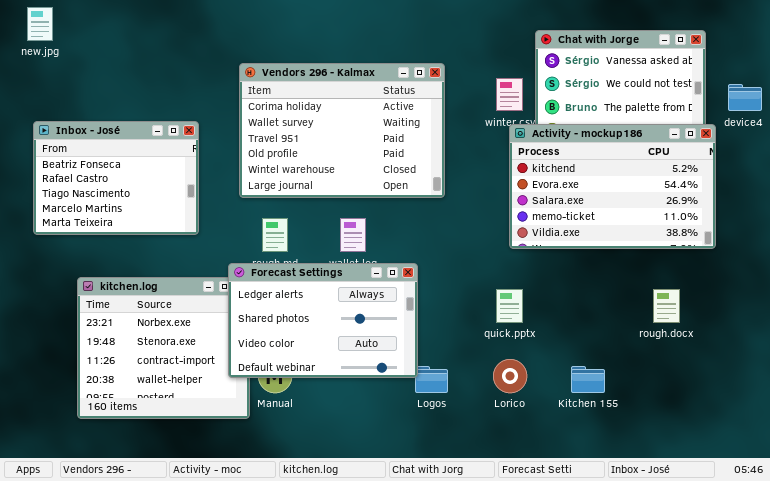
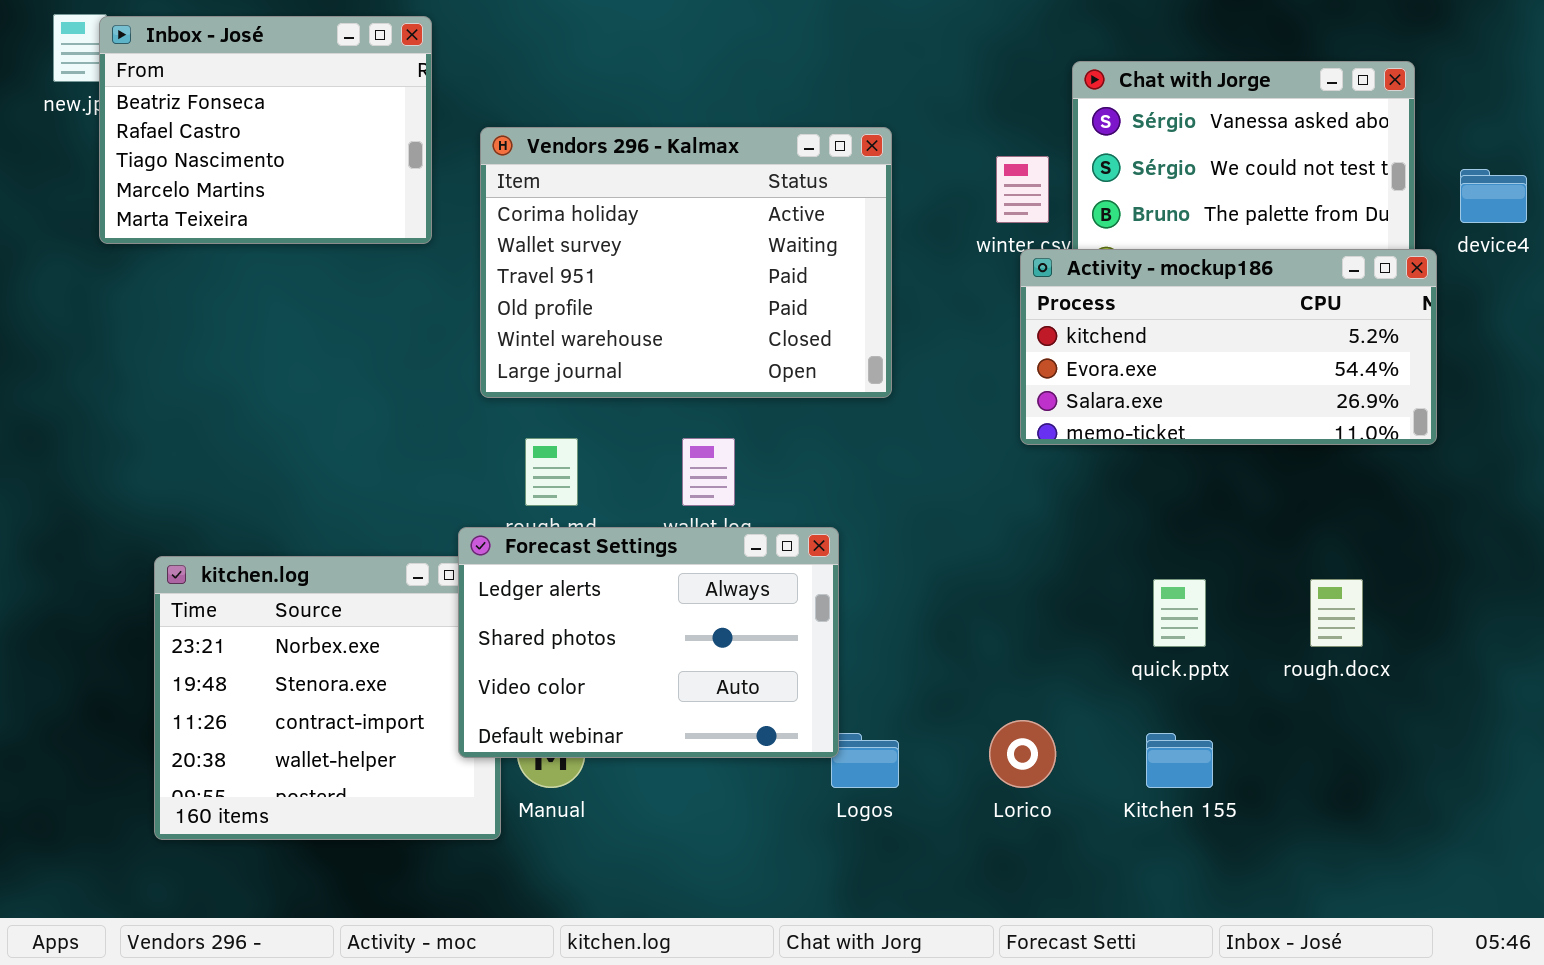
Inbox - José: [33,121,199,235] -> [99,16,432,244], moved
Activity - mockup186: [509,124,716,249] -> [1020,249,1437,445], resized
quick.pptx: [496,289,523,323] -> [1153,579,1206,647], moved

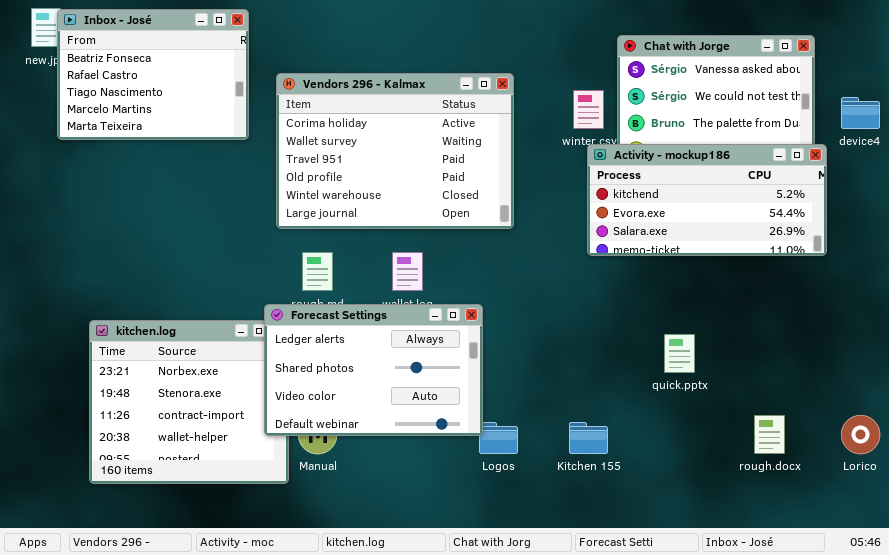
rough.docx: [1310,579,1363,647] -> [754,415,785,454], moved
Lorico: [989,720,1056,788] -> [841,415,880,454], moved
Kitchen 155: [1146,733,1213,788] -> [569,422,608,454], moved

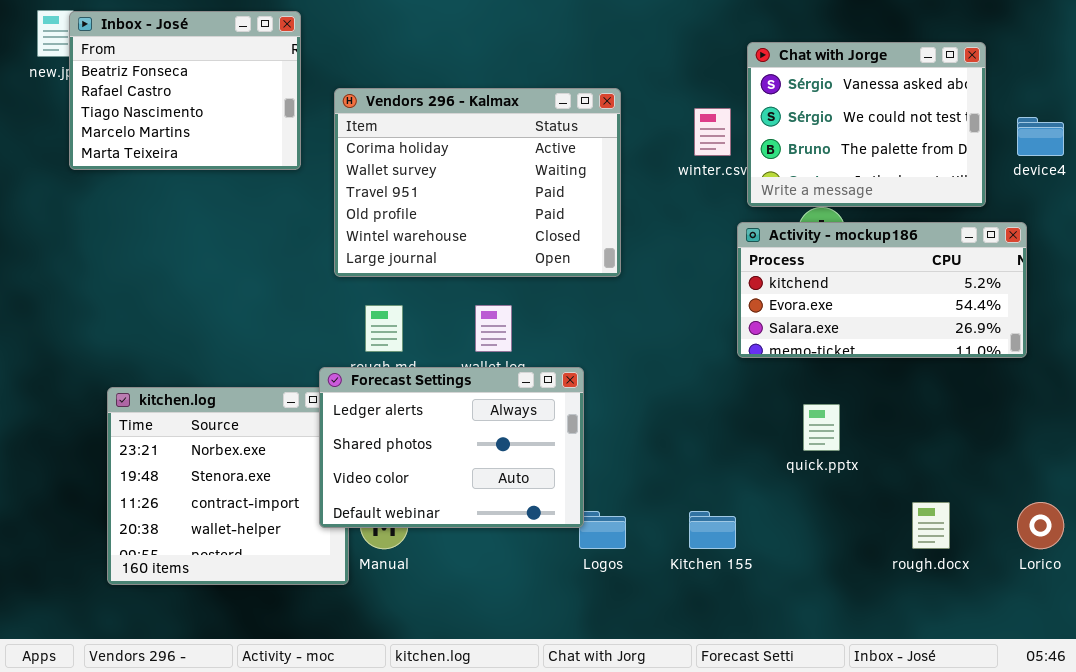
Activity - mockup186: [587,144,827,256] -> [737,222,1027,358], moved

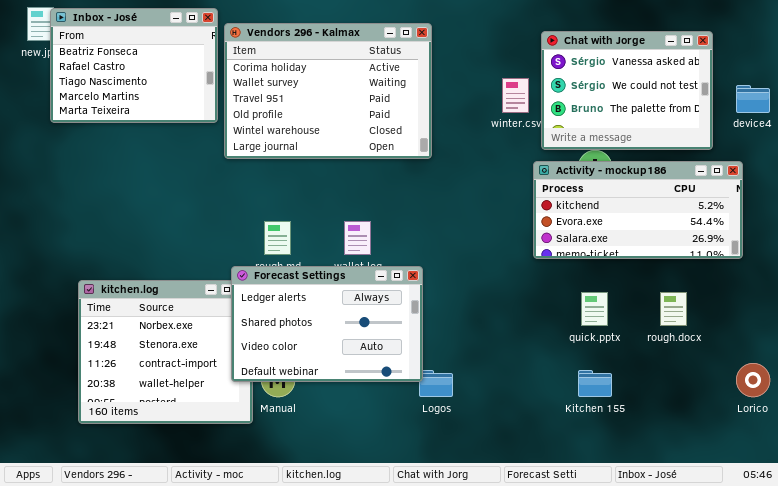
Vendors 296 - Kalmax: [334,88,621,277] -> [224,23,432,159], moved
rough.docx: [912,502,950,549] -> [660,292,687,326], moved
Kitchen 155: [689,511,736,549] -> [578,370,612,397], moved

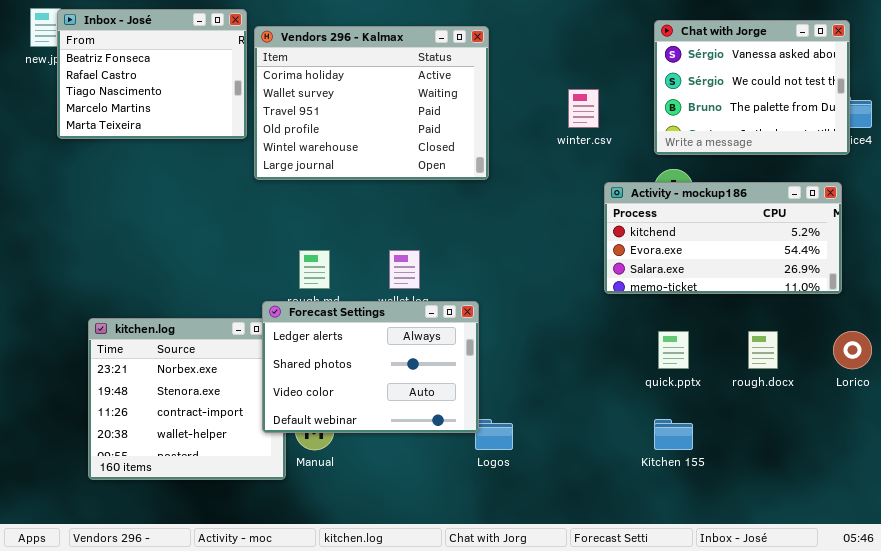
Chat with Jorge: [541,31,713,150] -> [654,20,850,155], moved
Lorico: [736,363,770,397] -> [833,331,872,369], moved

